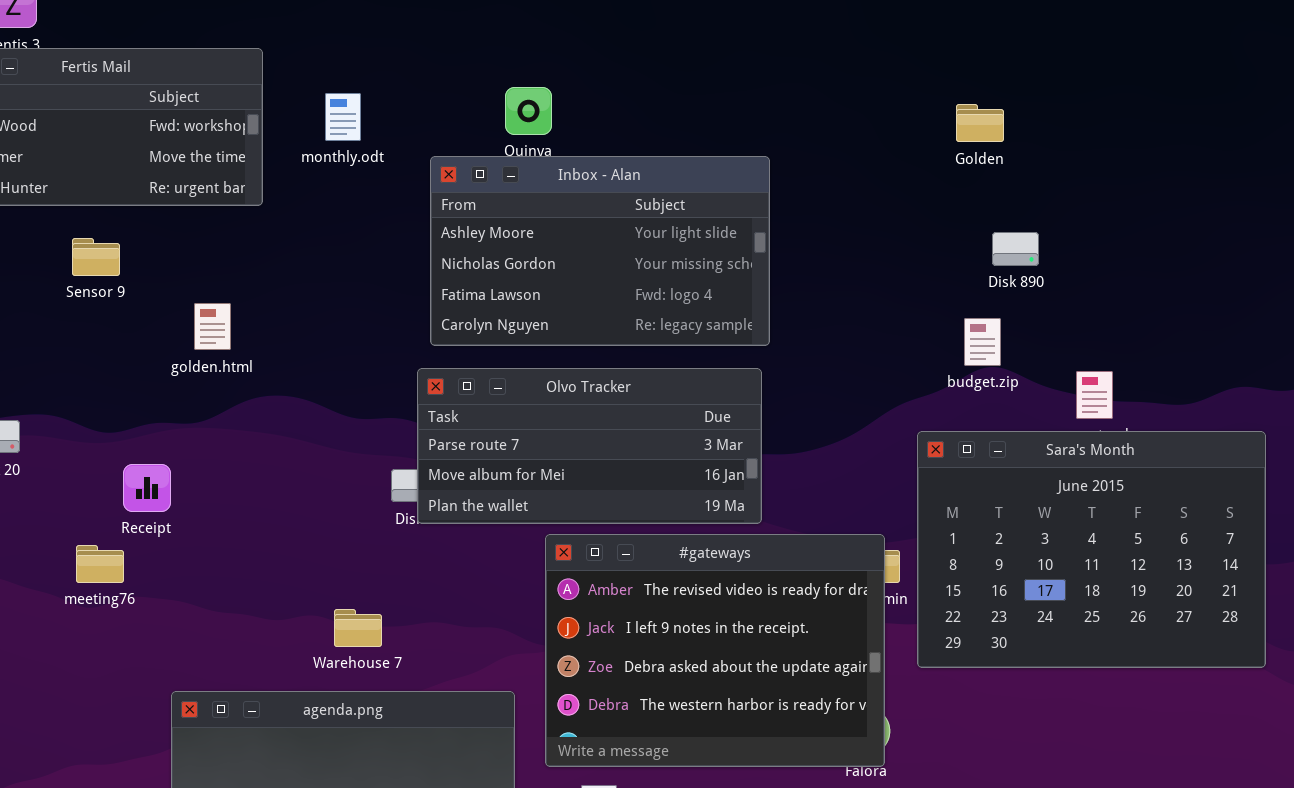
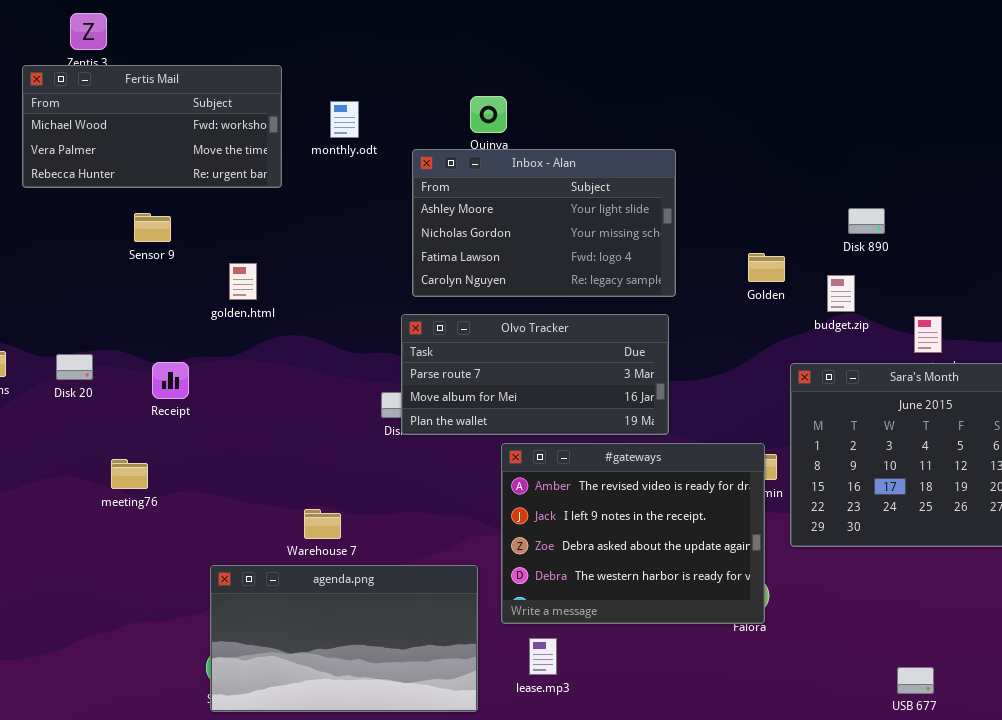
Golden: [956,104,1004,142] -> [748,253,785,282], moved
Receipt: [123,464,171,512] -> [152,362,189,399], moved
meeting76: [76,545,124,583] -> [111,459,148,489], moved
Warehouse 7: [334,609,382,647] -> [304,509,341,539], moved

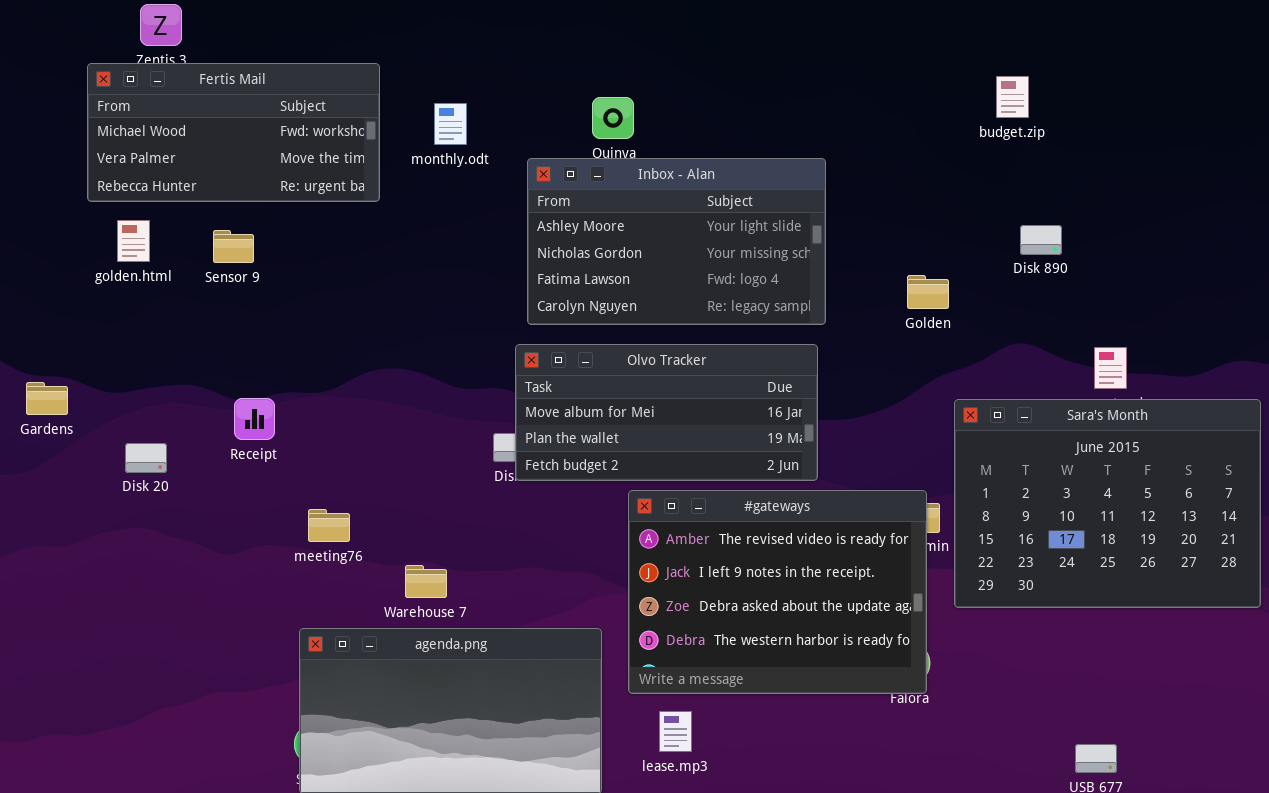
golden.html: [229,263,257,300] -> [117,220,150,262], moved
budget.zip: [827,275,855,312] -> [996,76,1029,118], moved
Olvo Tracker: [401,314,669,435] -> [515,344,818,481], scrolled down 1 row
Disk 20: [56,354,93,380] -> [125,443,167,473], moved
meeting76: [111,459,148,489] -> [308,509,350,542], moved

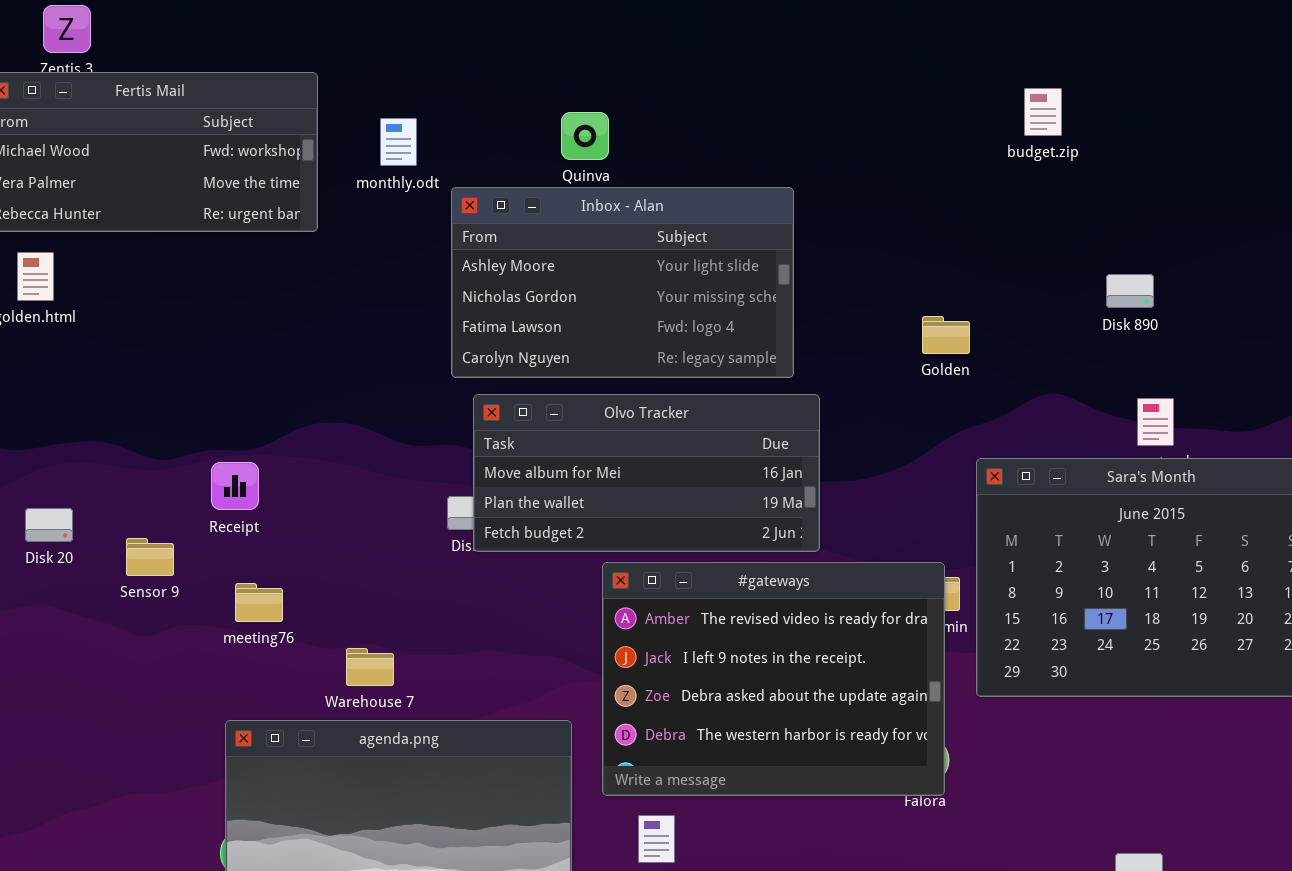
Inbox - Alan: [527,158,826,325] -> [451,187,794,378], moved
Disk 890: [1020,225,1062,255] -> [1106,274,1154,308], moved
Sensor 9: [213,230,254,263] -> [126,538,174,576], moved
Receipt: [234,398,275,440] -> [211,462,259,510], moved

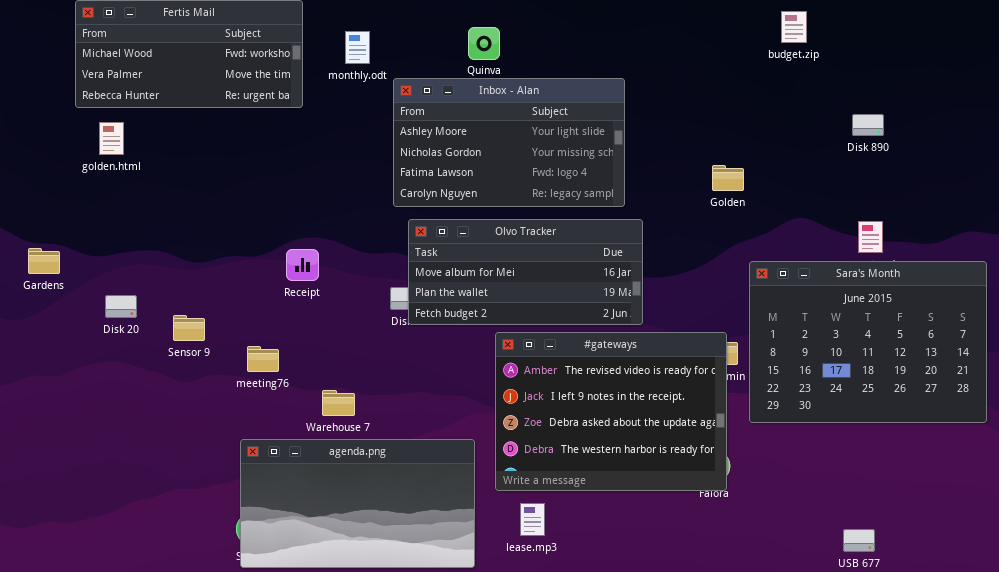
Disk 890: [1106,274,1154,308] -> [852,114,884,136], moved
Receipt: [211,462,259,510] -> [286,249,319,281], moved

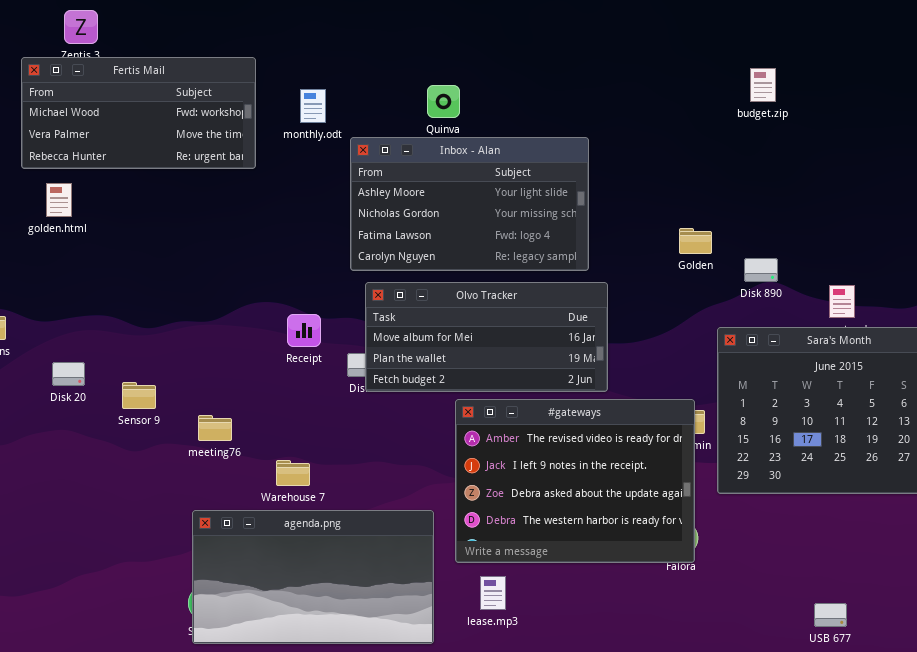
Disk 890: [852,114,884,136] -> [744,258,778,282], moved
Receipt: [286,249,319,281] -> [287,314,321,347], moved

